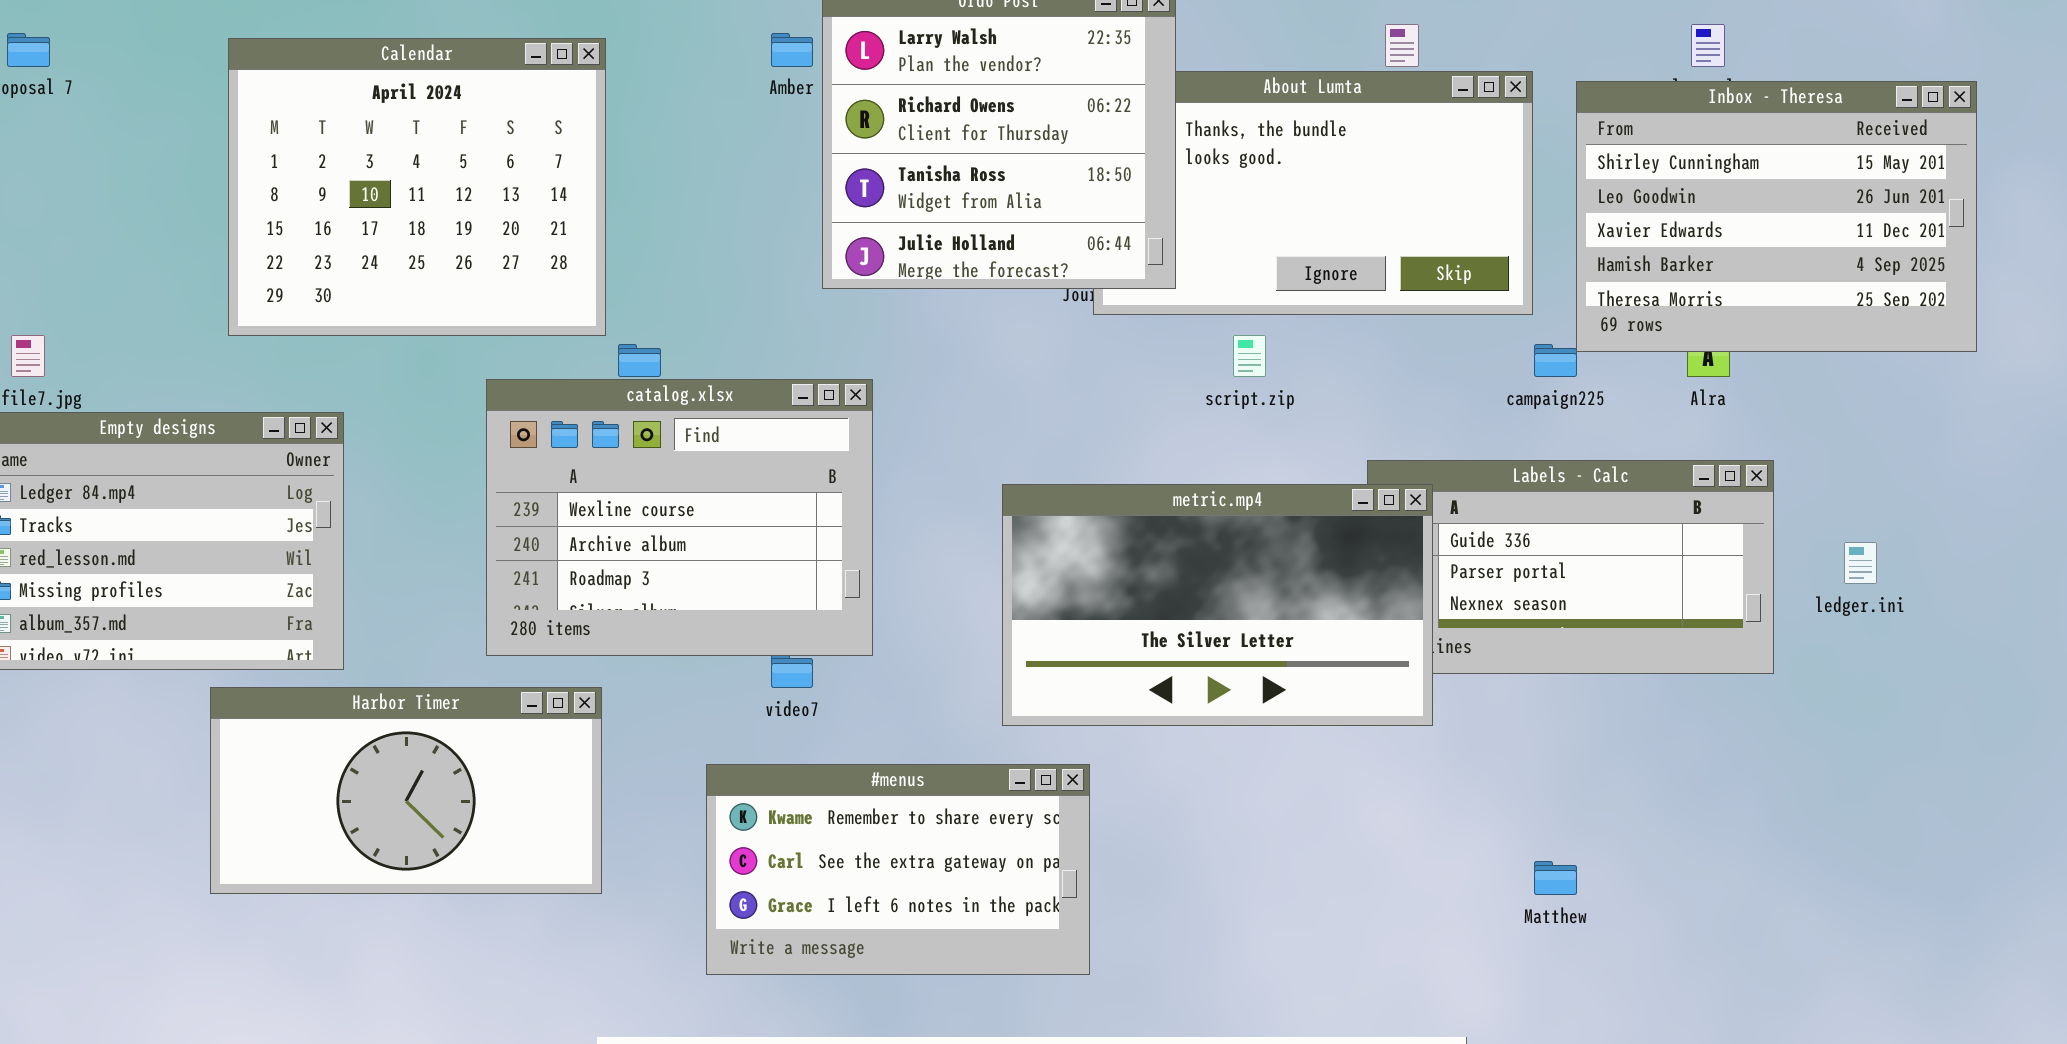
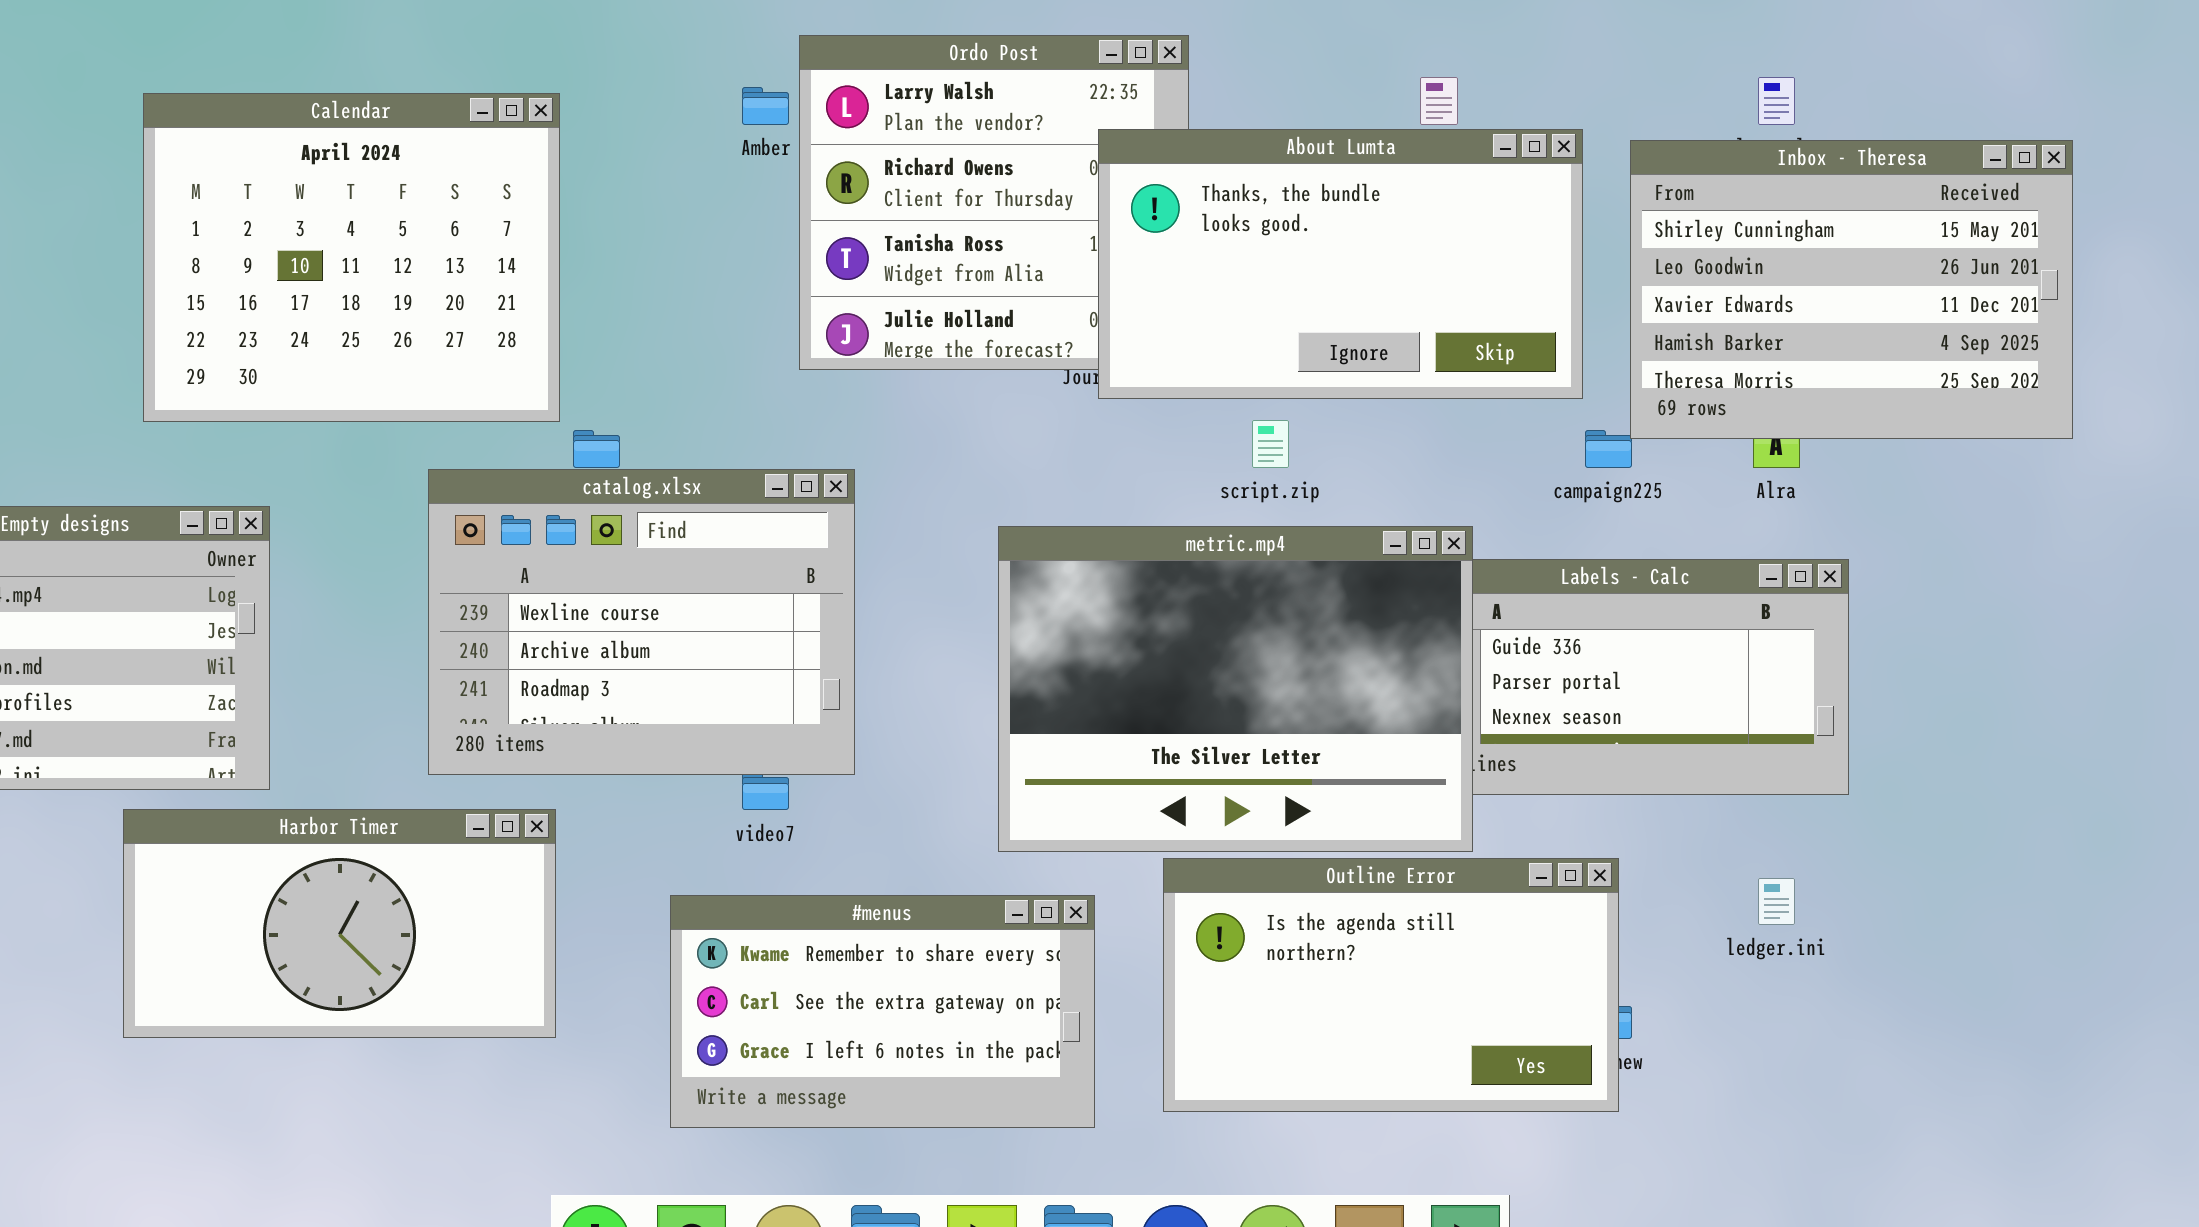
About Lumta: [1093,71,1533,315] -> [1098,129,1583,399], raised
metric.mp4: [1002,484,1433,726] -> [998,526,1473,852], resized
ledger.ini: [1844,542,1877,584] -> [1758,878,1795,925], moved
Outline Error: none -> [1163,858,1619,1112], opened

